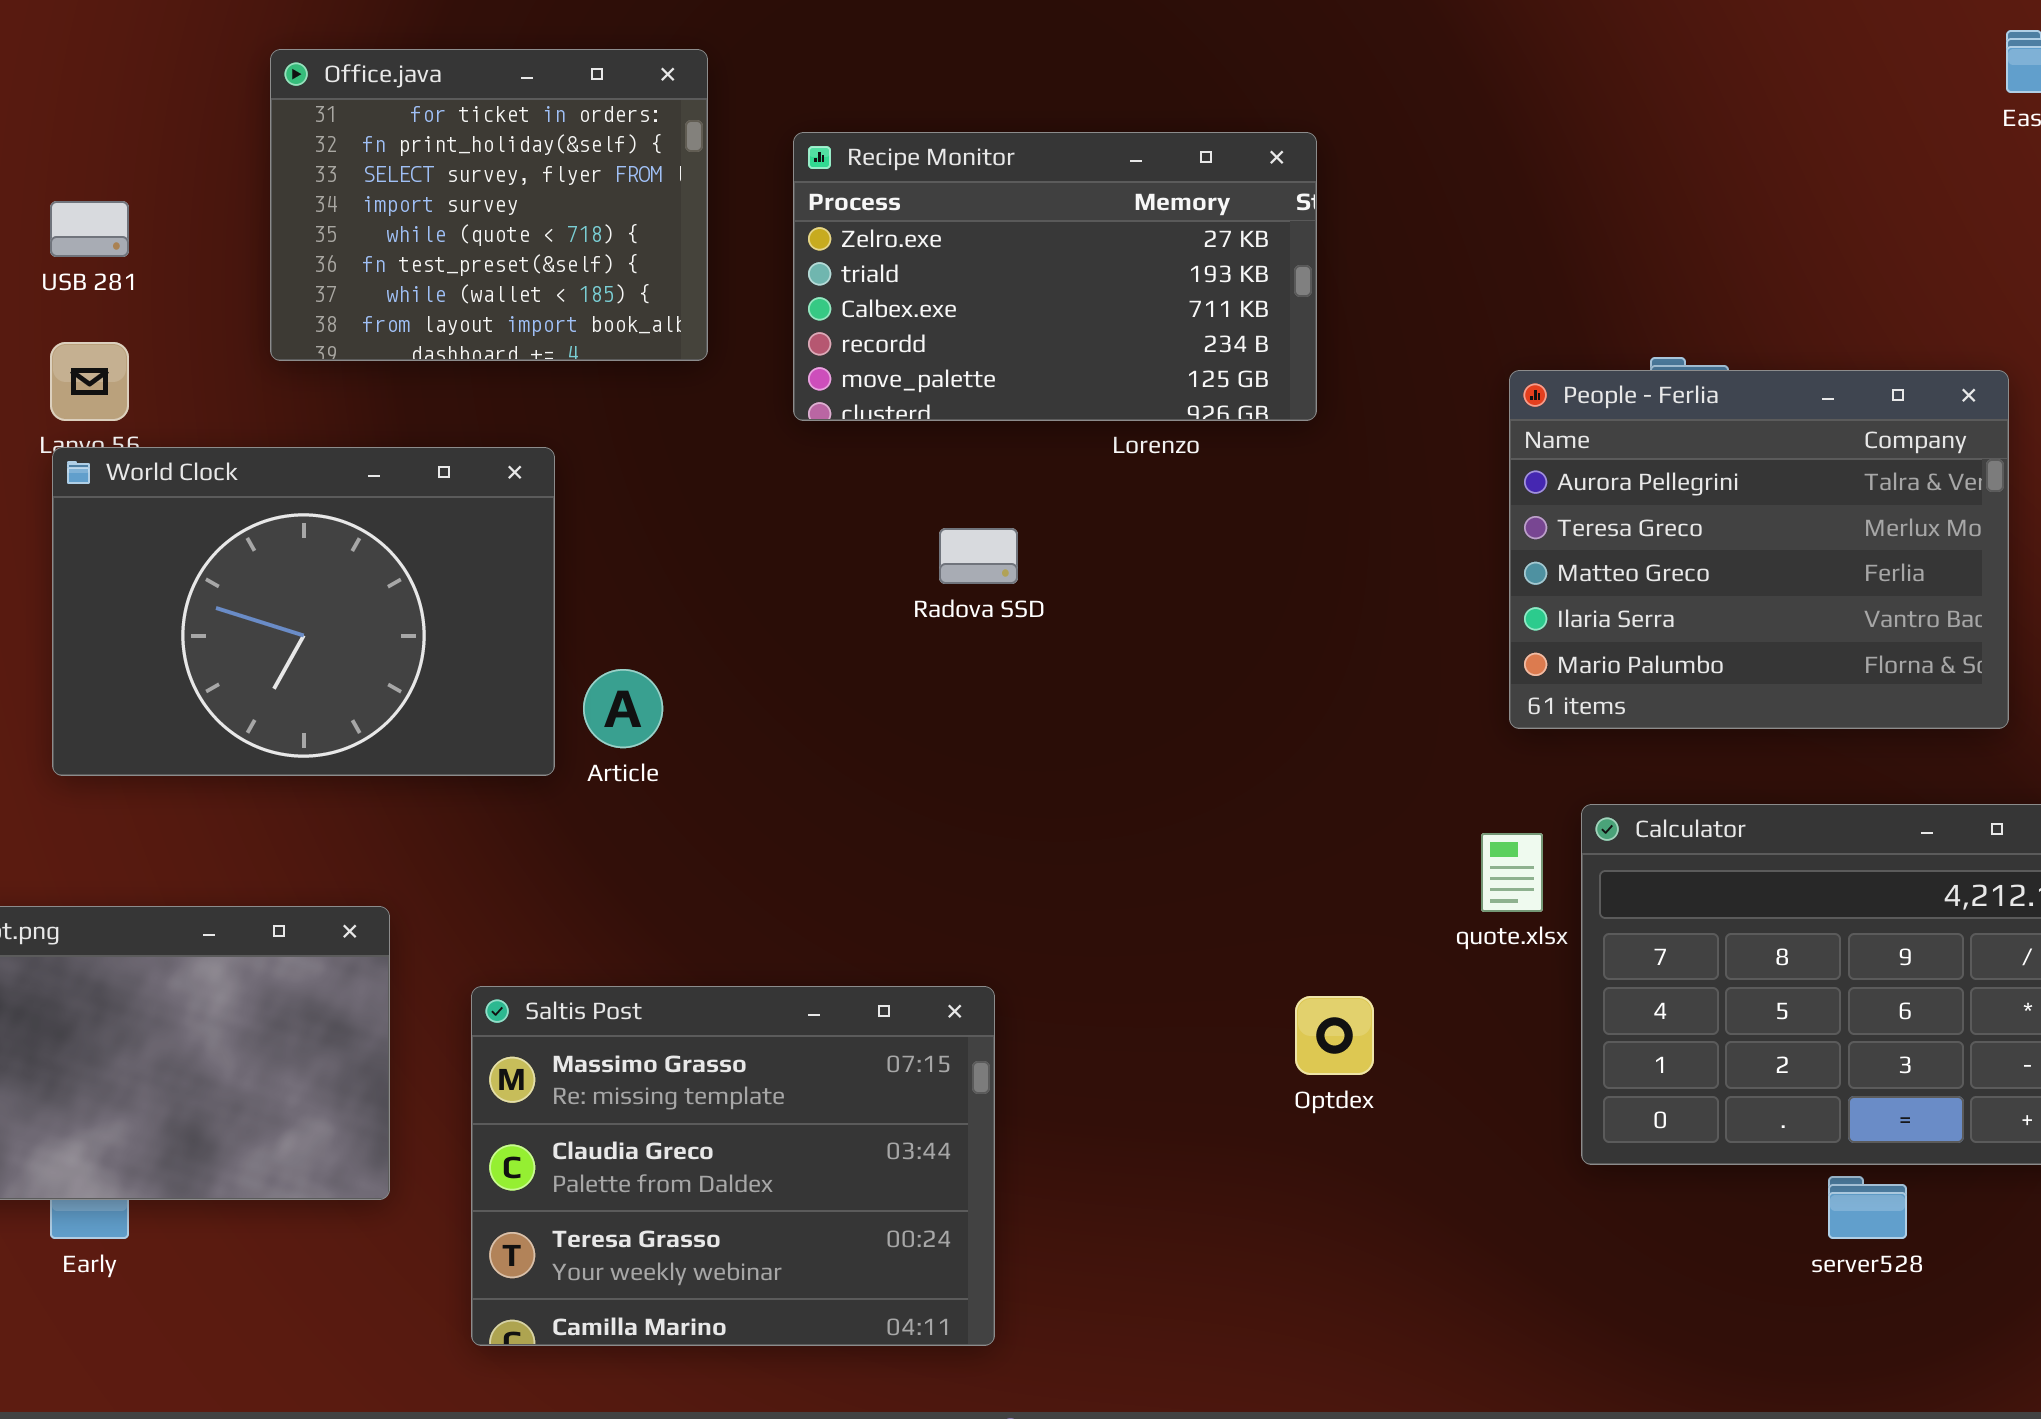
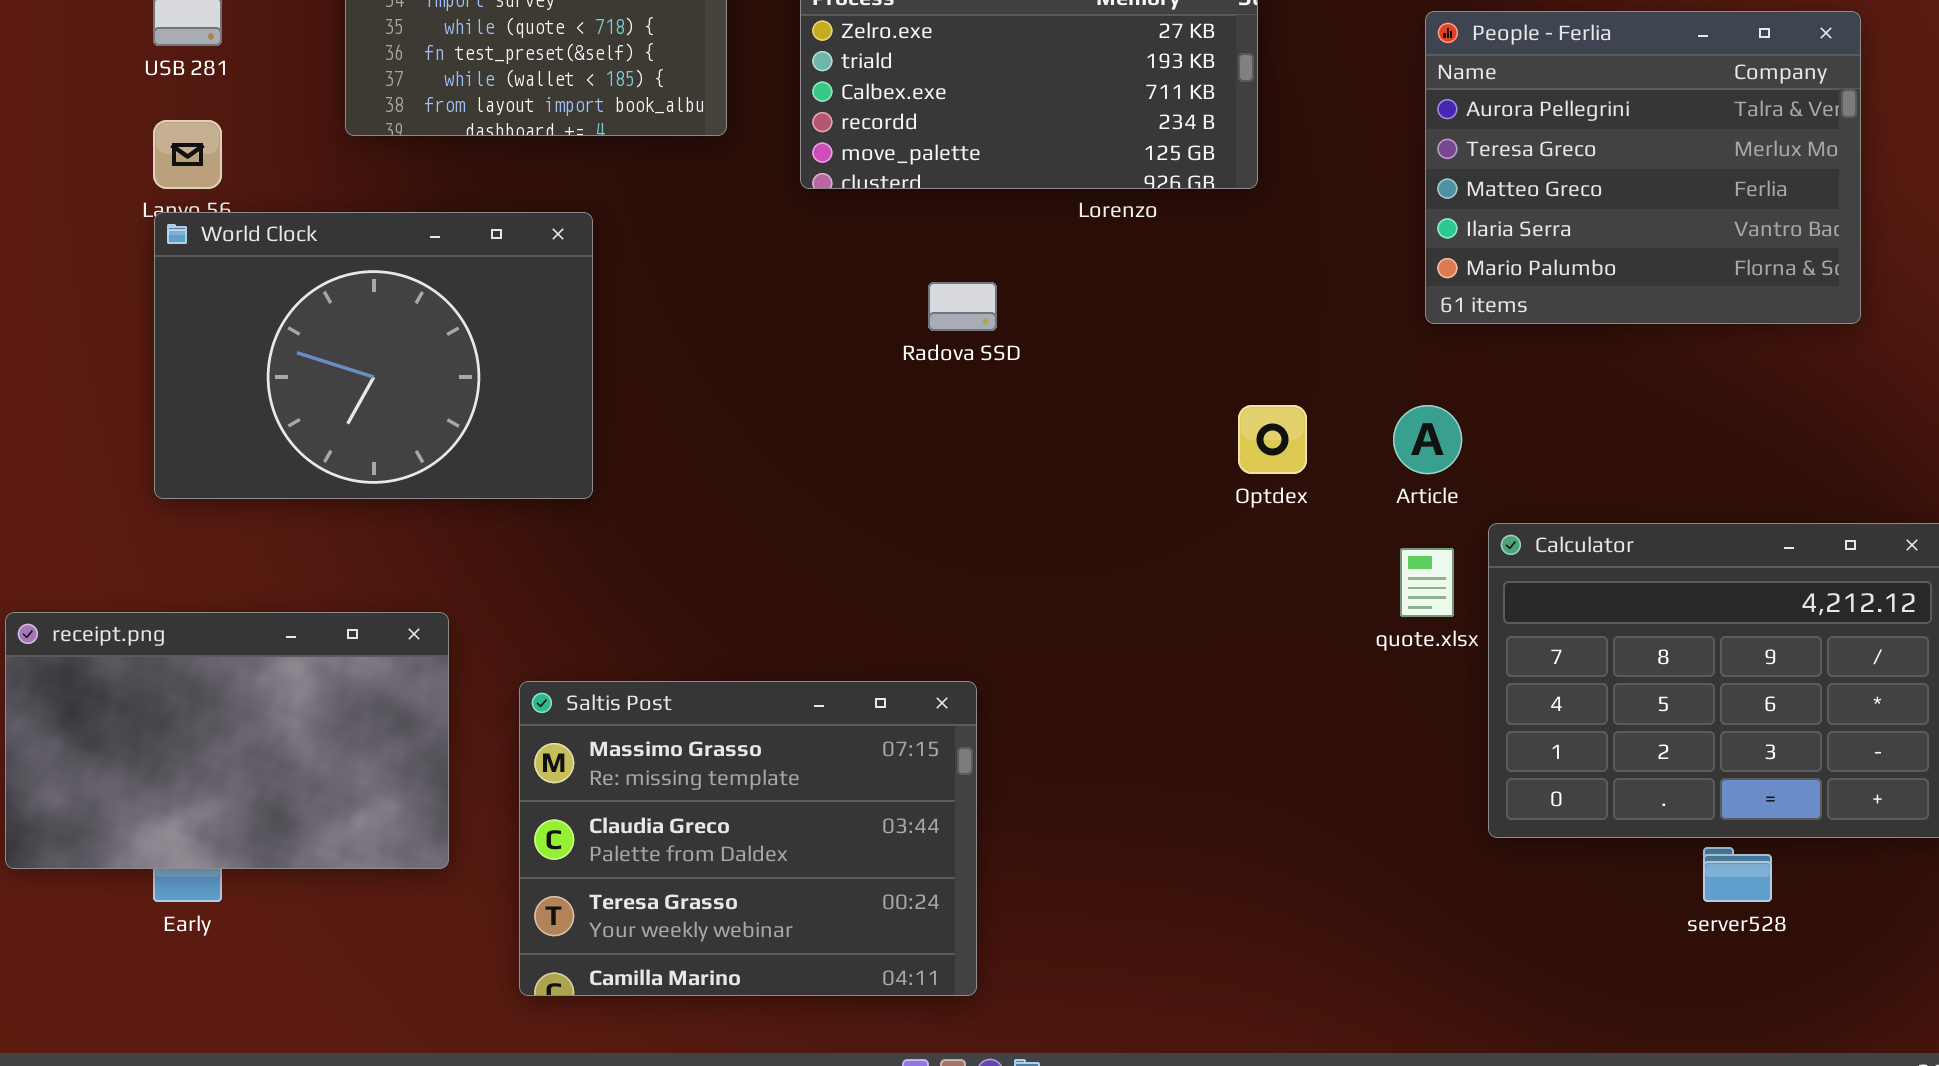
People - Ferlia: [1509,370,2009,729] -> [1425,11,1861,324], moved
Article: [583,669,663,748] -> [1393,405,1462,474], moved
Optdex: [1295,996,1374,1075] -> [1238,405,1307,474], moved

